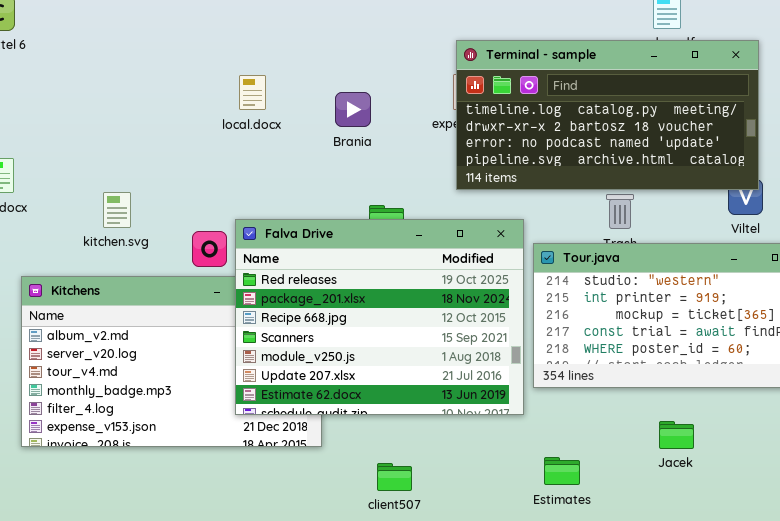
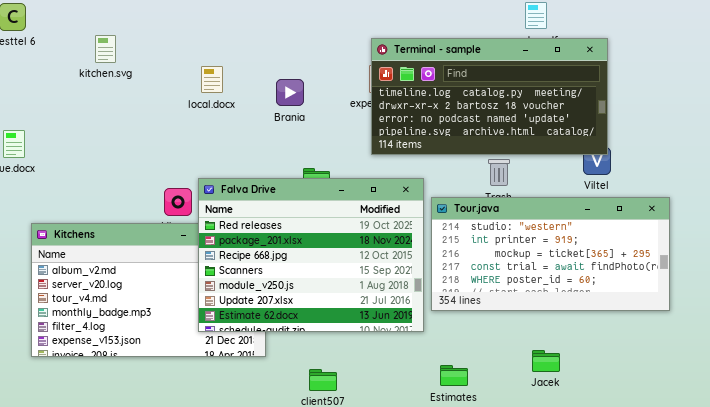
kitchen.svg: [103,192,131,228] -> [95,35,116,63], moved
Jacek: [659,421,694,449] -> [532,350,560,372], moved

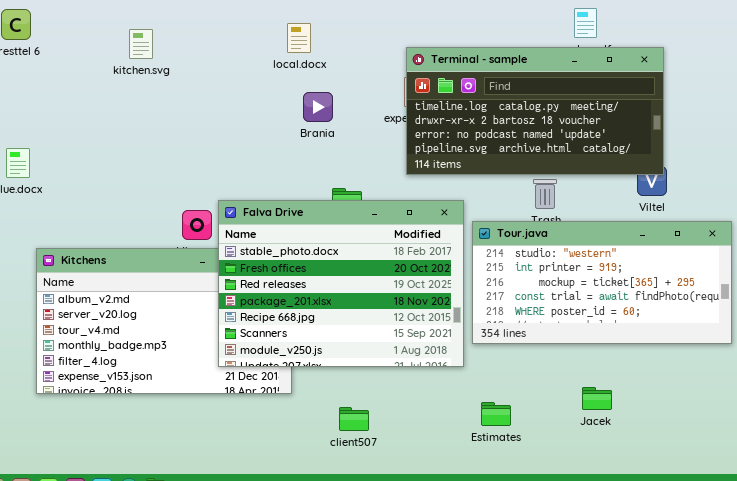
kitchen.svg: [95,35,116,63] -> [129,29,153,59], moved
local.docx: [201,66,223,93] -> [287,23,311,53], moved
Falva Drive: [198,178,424,332] -> [218,200,464,367], scrolled up 2 rows

